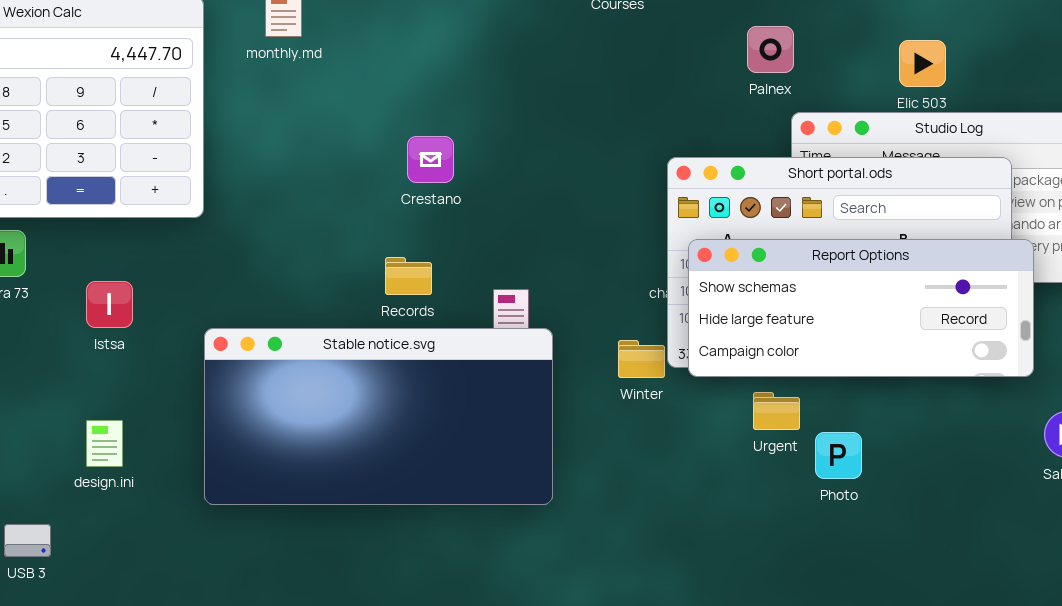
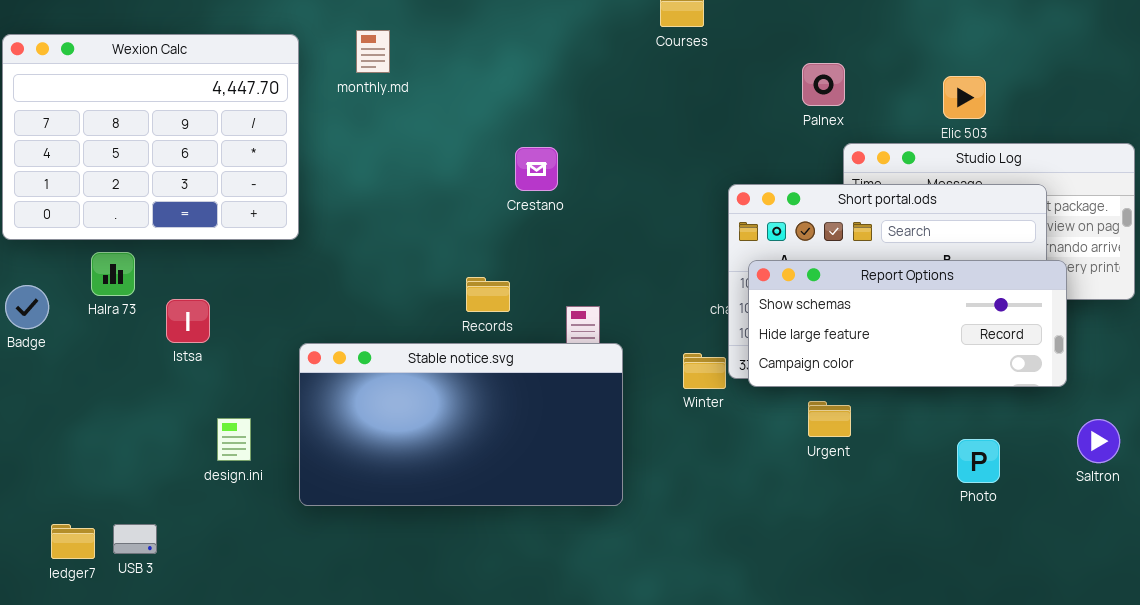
Crestano: [407,136,454,183] -> [515,147,558,191], moved
Istsa: [86,281,133,328] -> [166,299,210,343], moved
design.ini: [86,420,123,467] -> [217,418,251,461], moved
Photo: [815,432,862,479] -> [957,439,1000,483], moved

